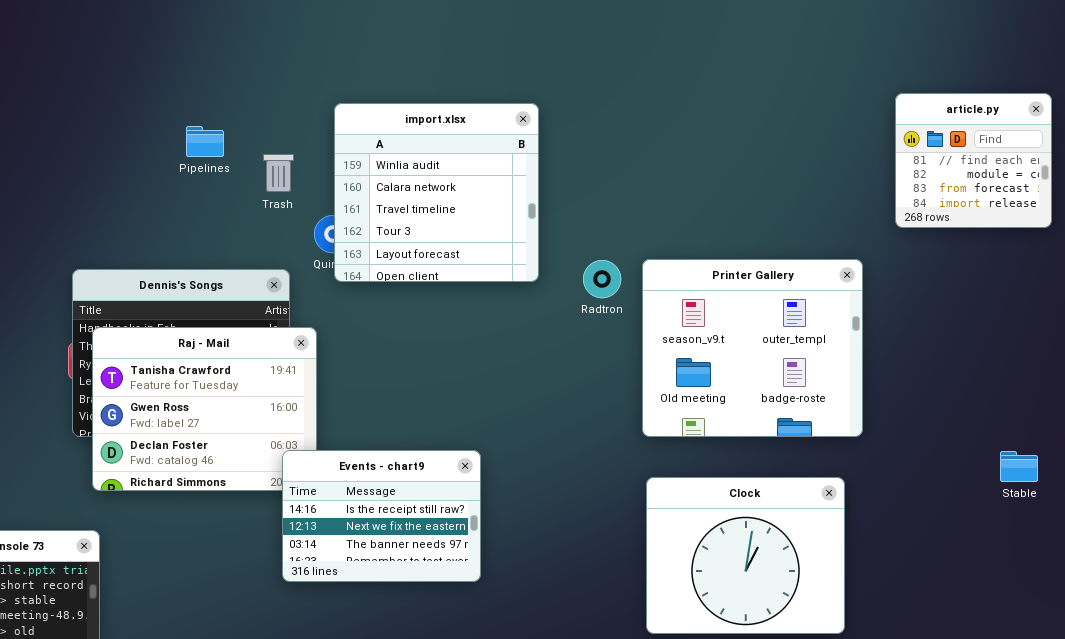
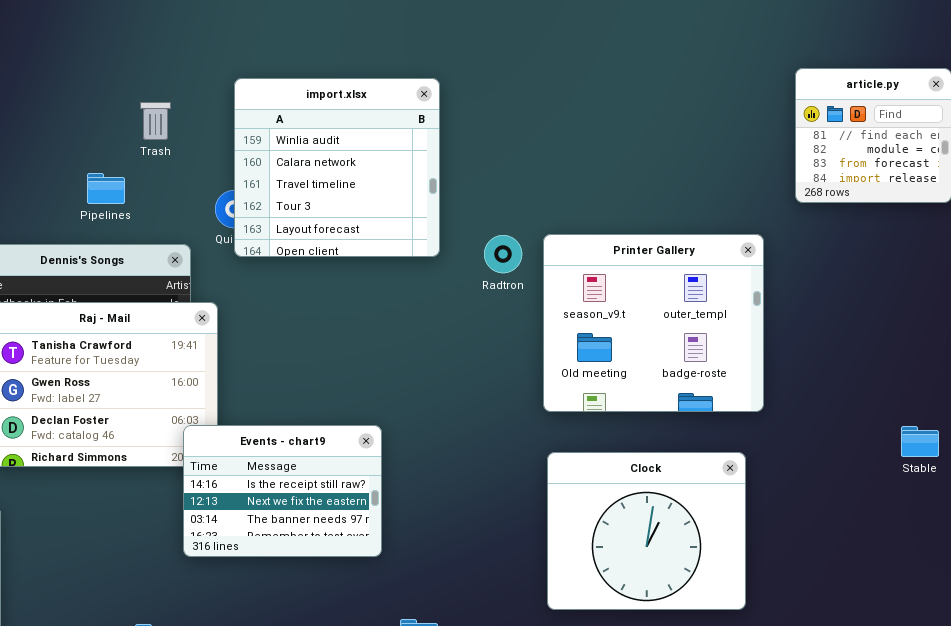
Pipelines: [186,126,224,157] -> [87,173,125,204], moved
Trash: [263,154,294,192] -> [140,102,171,140], moved

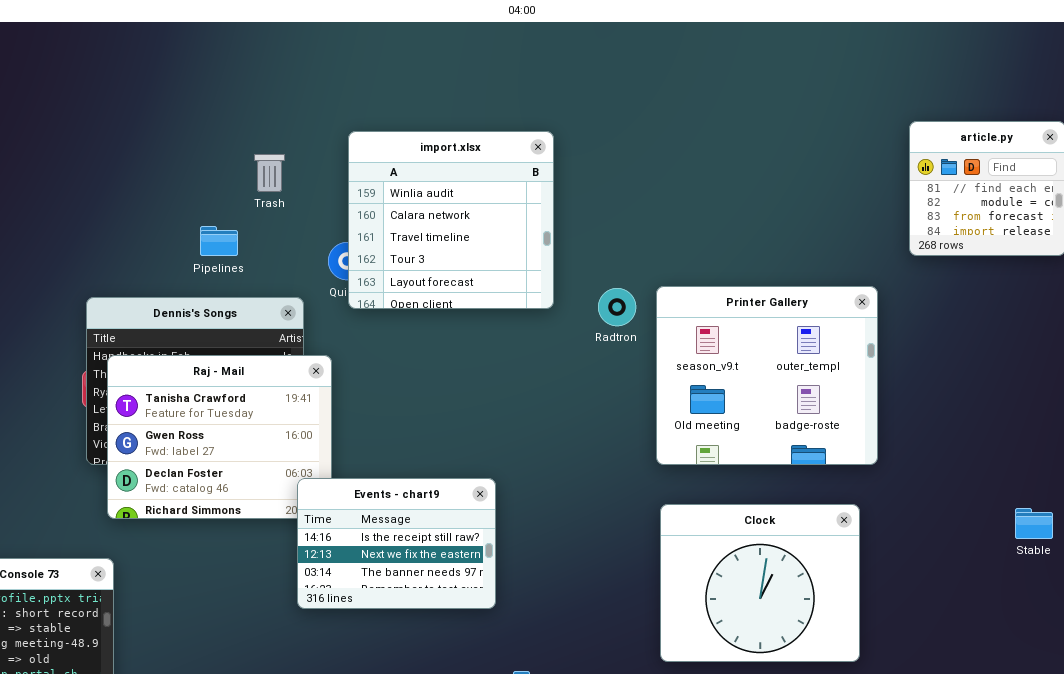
Stable: [901,426,939,457] -> [1015,508,1053,539], moved

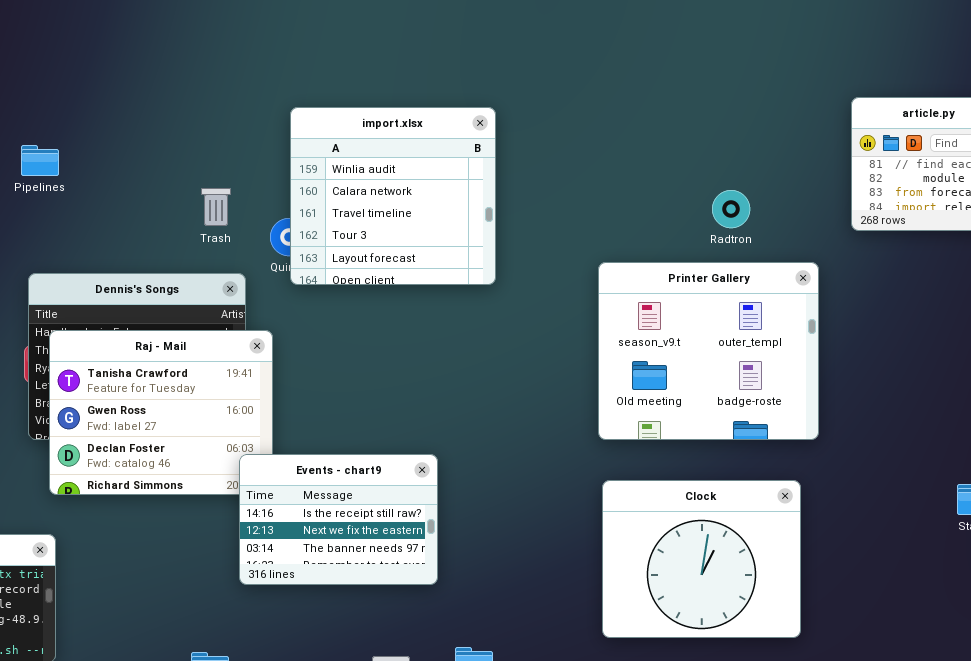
Trash: [254,154,285,192] -> [201,188,231,226], moved
Pipelines: [200,226,238,256] -> [21,145,59,176], moved
Radtron: [598,288,636,326] -> [712,190,750,228], moved

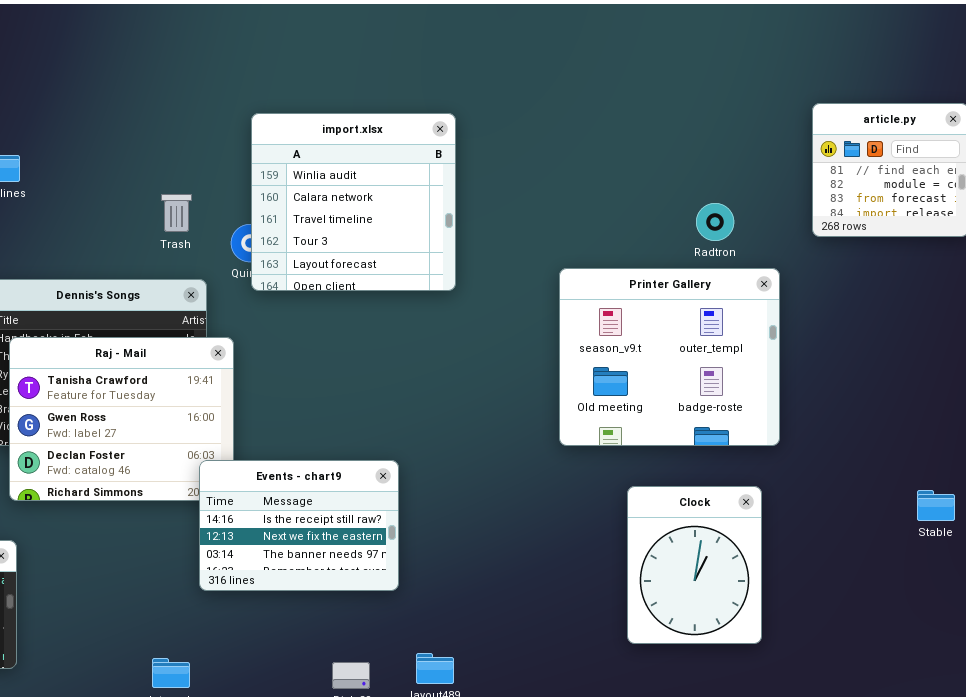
Radtron: [712,190,750,228] -> [696,203,734,241], moved
Clock: [602,480,801,638] -> [627,486,762,644], resized

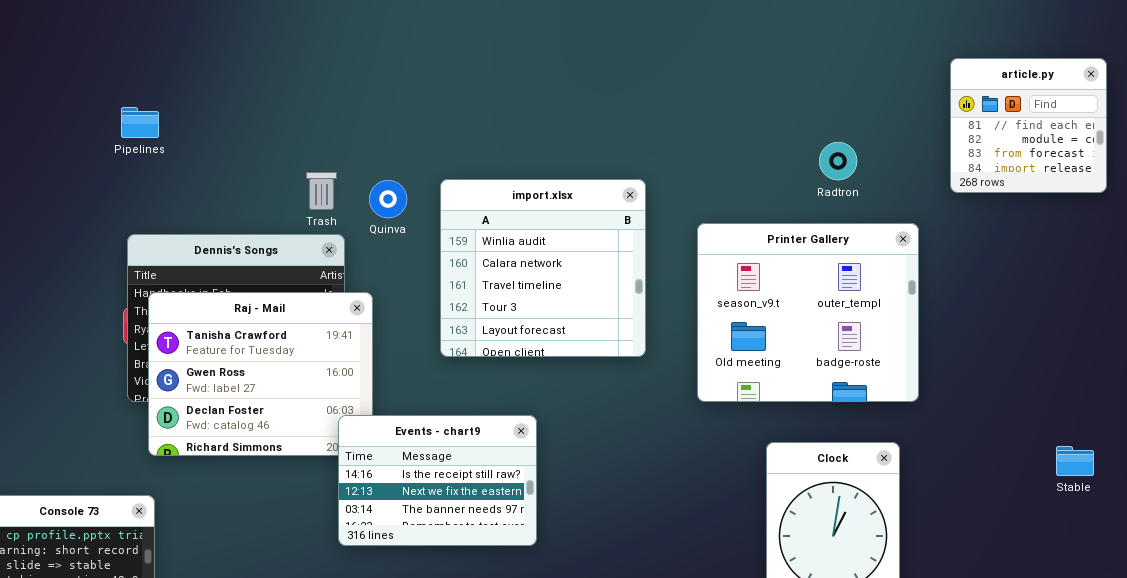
import.xlsx: [251,113,456,291] -> [440,179,646,357], moved
Trash: [161,194,192,232] -> [306,172,337,210], moved
Radtron: [696,203,734,241] -> [819,142,857,180], moved

